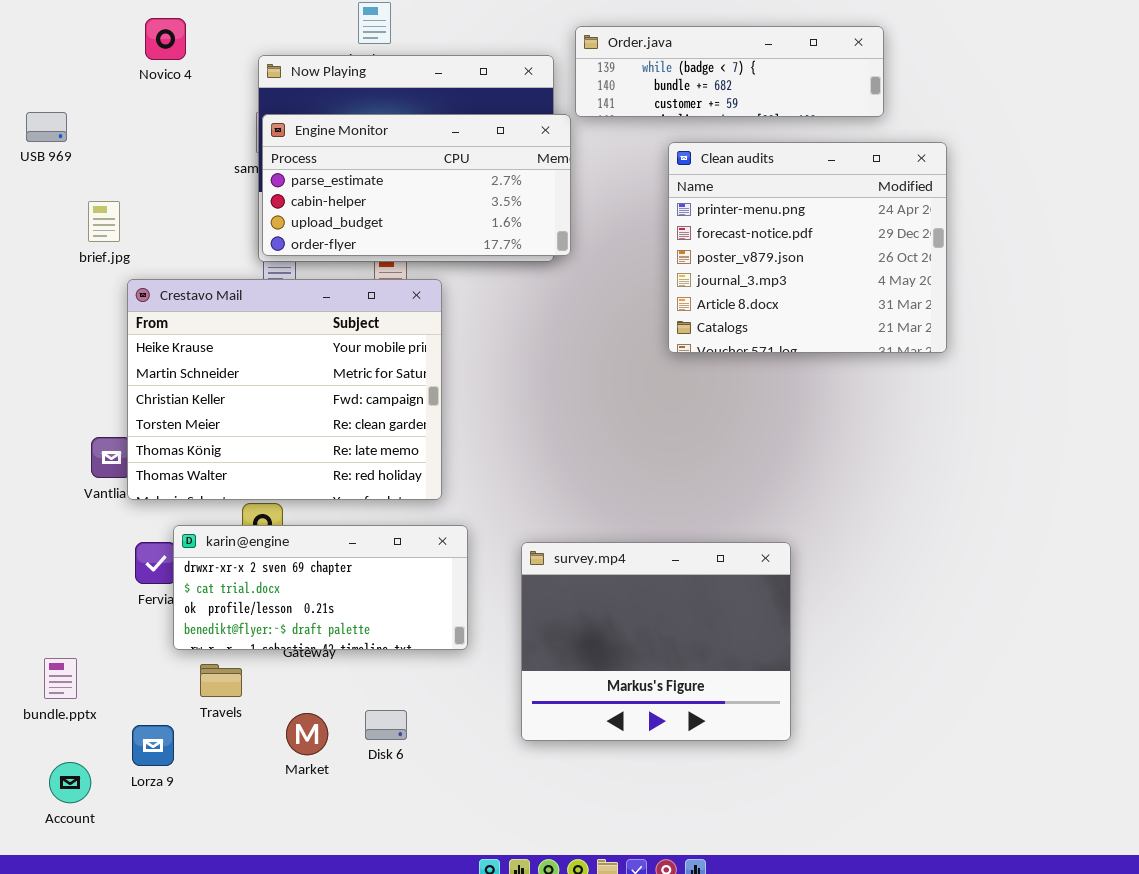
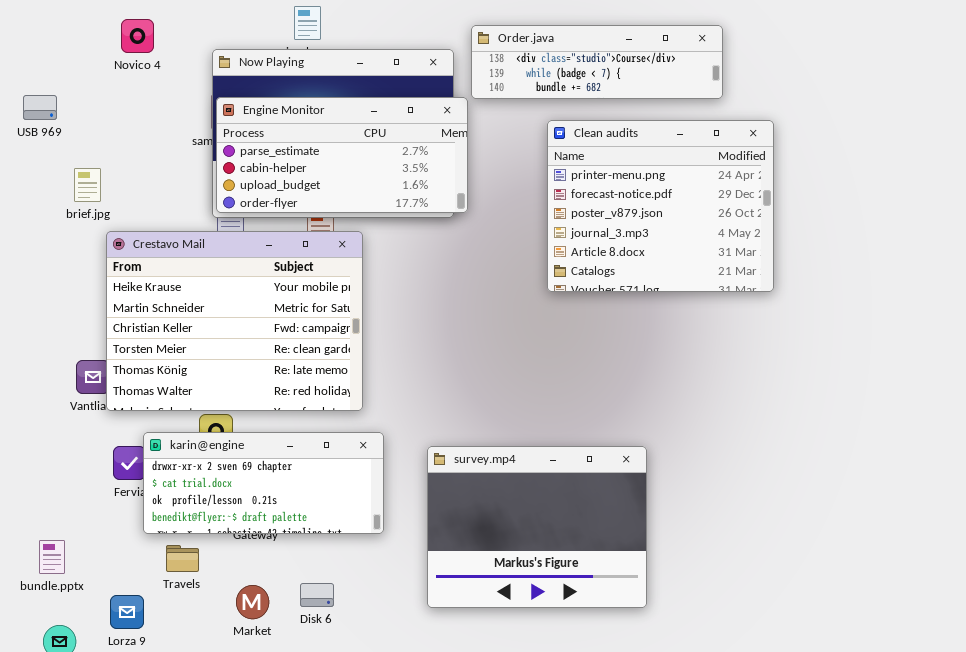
Order.java: [575,26,884,117] -> [471,25,723,99], scrolled up 1 row

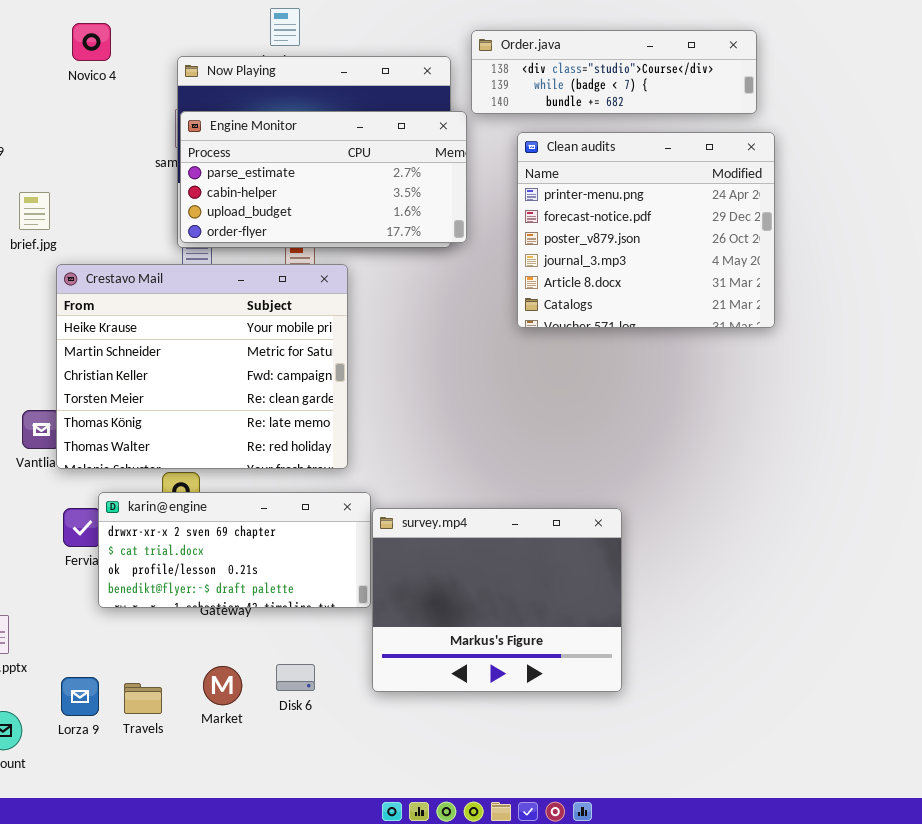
Clean audits: [547,120,774,292] -> [517,132,775,328], moved
survey.mp4: [427,446,647,608] -> [372,508,622,692], moved
Travels: [166,545,199,572] -> [124,683,162,714], moved

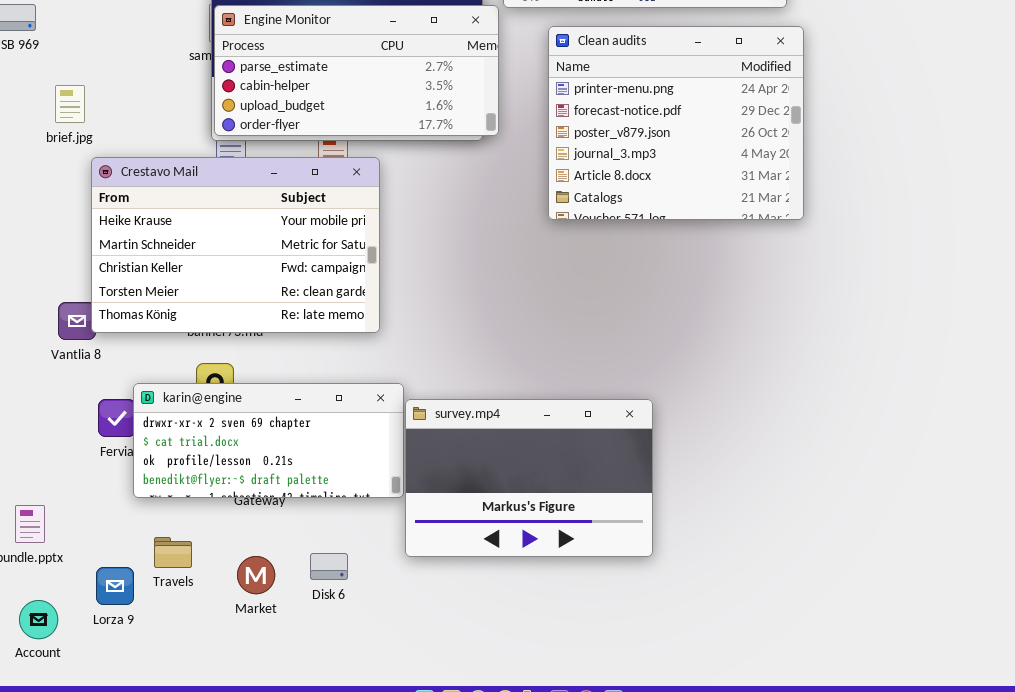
Crestavo Mail: [56,264,348,469] -> [91,157,380,333], resized
survey.mp4: [372,508,622,692] -> [405,399,653,557], resized
Travels: [124,683,162,714] -> [154,537,192,568], moved

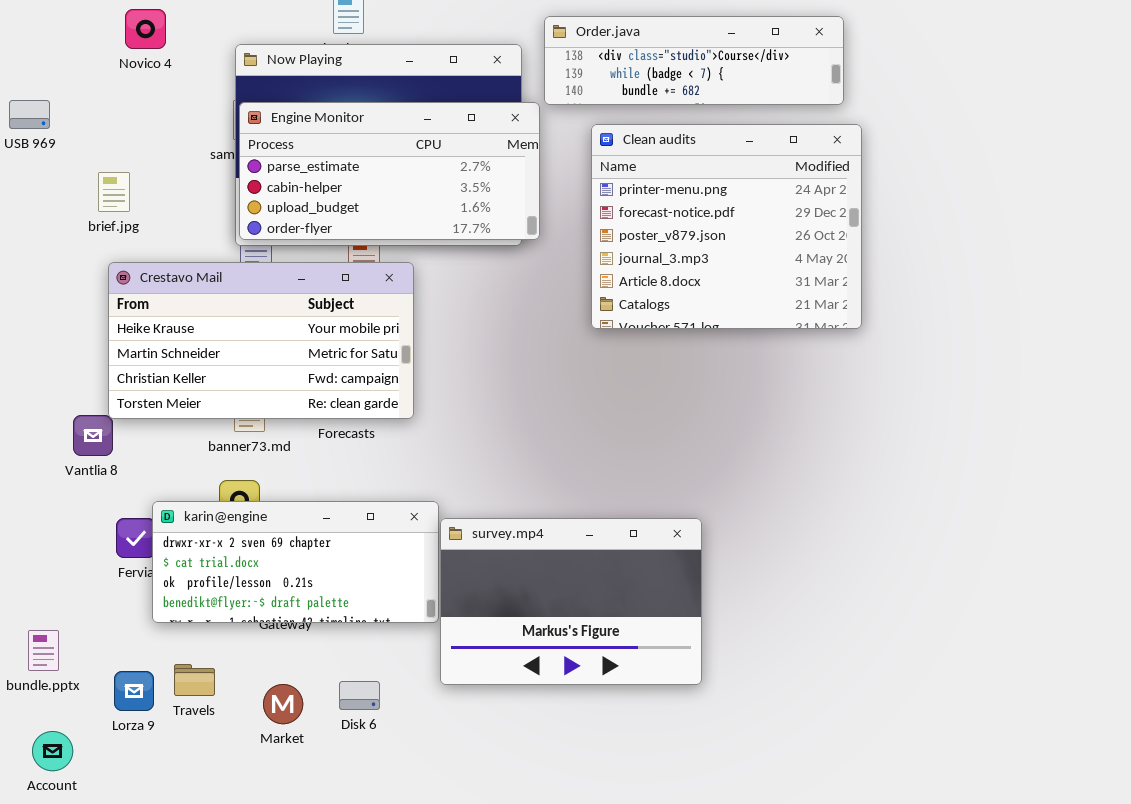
brief.jpg: [55,85,85,123] -> [98,172,130,212], moved
Crestavo Mail: [91,157,380,333] -> [108,262,414,419], resized
Lorza 9: [96,567,134,605] -> [114,671,154,711], moved

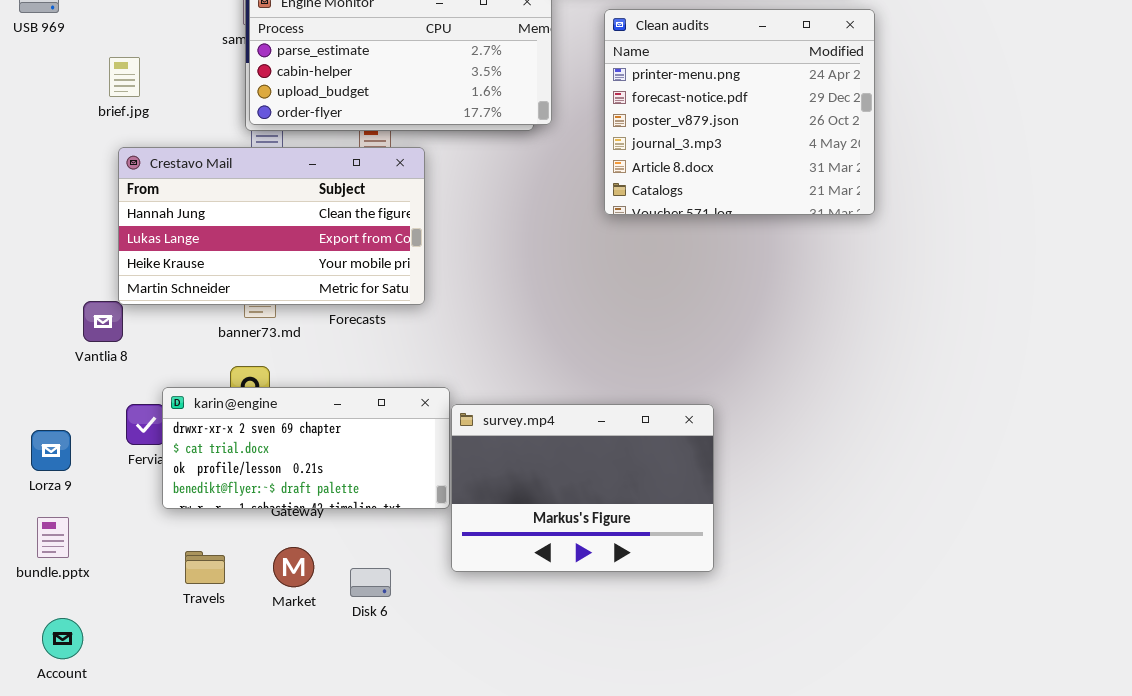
Crestavo Mail: [108,262,414,419] -> [118,147,425,305], scrolled up 2 rows
Lorza 9: [114,671,154,711] -> [31,430,71,471], moved
Market: [263,684,303,724] -> [273,547,314,587], moved

